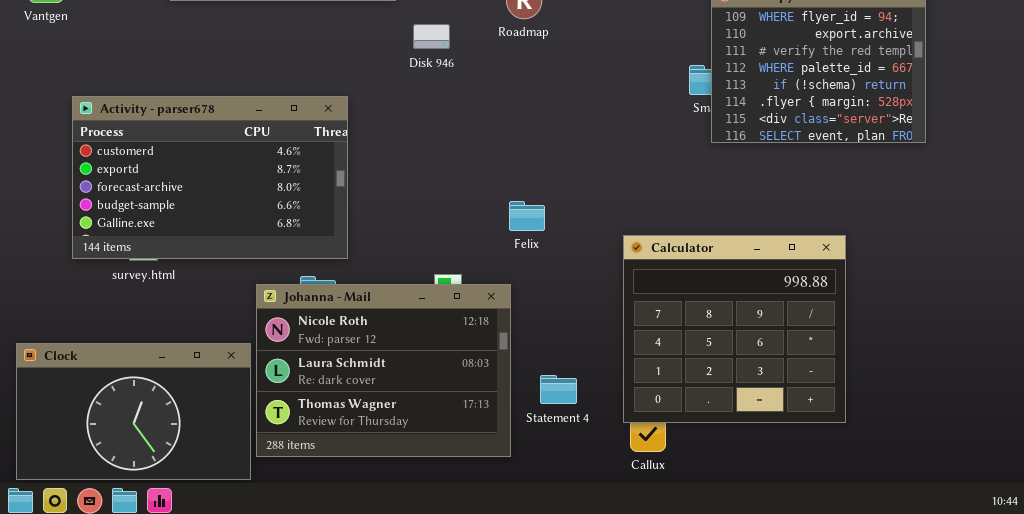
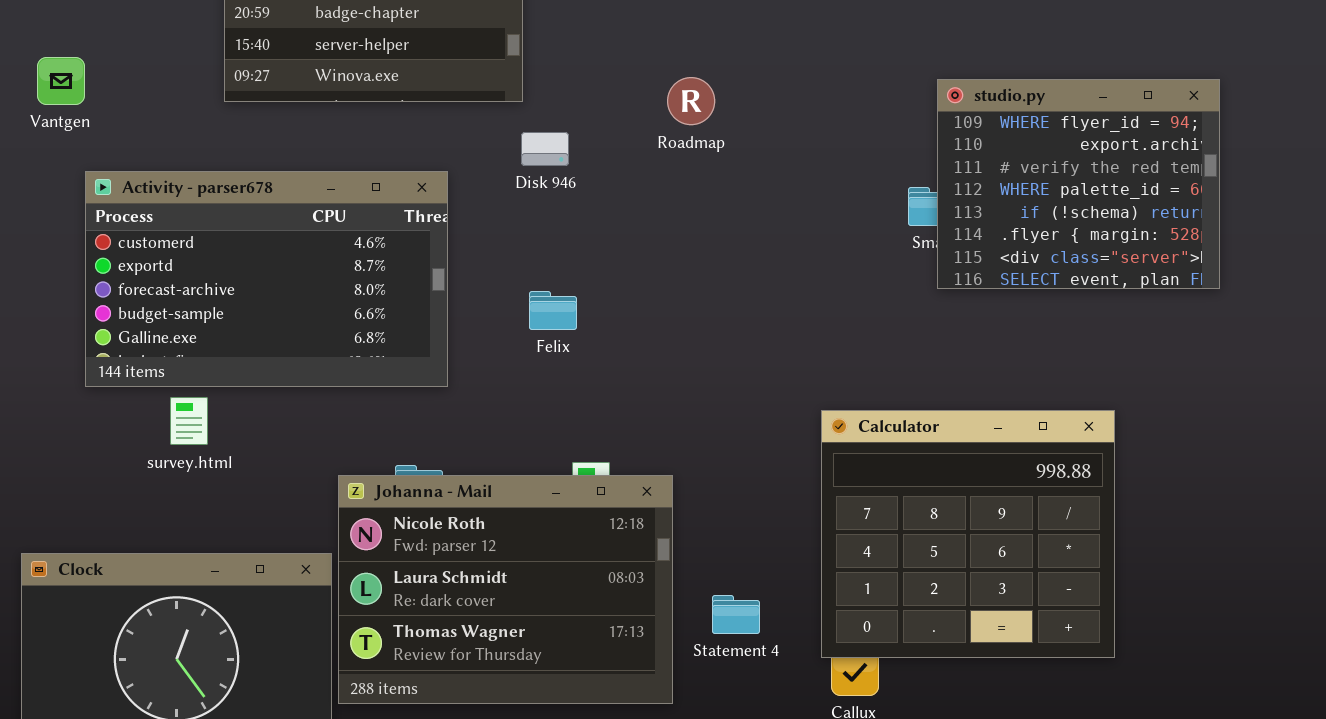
Disk 946: [413,24,450,49] -> [521,132,569,166], moved
Activity - parser678: [72,96,348,259] -> [85,171,448,387], moved
Felix: [509,201,545,231] -> [529,291,577,330], moved

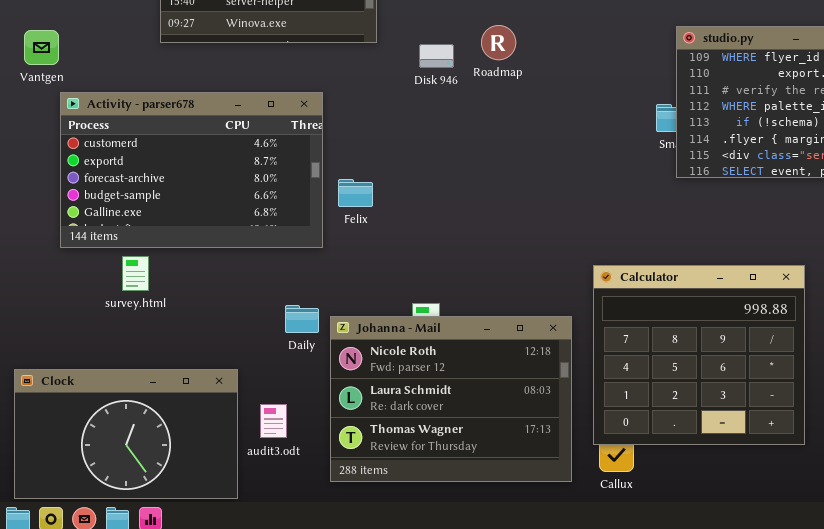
Vantgen: [37,57,85,105] -> [24,30,59,65], moved
Disk 946: [521,132,569,166] -> [419,44,454,68], moved
Felix: [529,291,577,330] -> [338,179,373,207], moved
Johanna - Mail: [338,475,673,704] -> [330,316,572,482], moved

